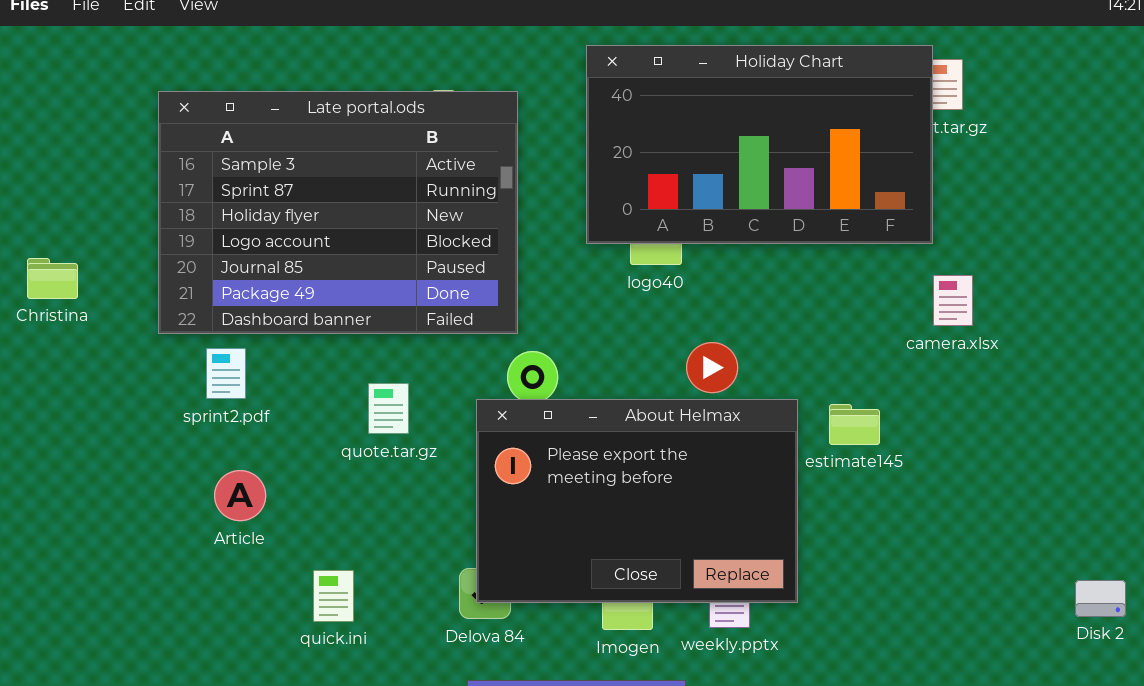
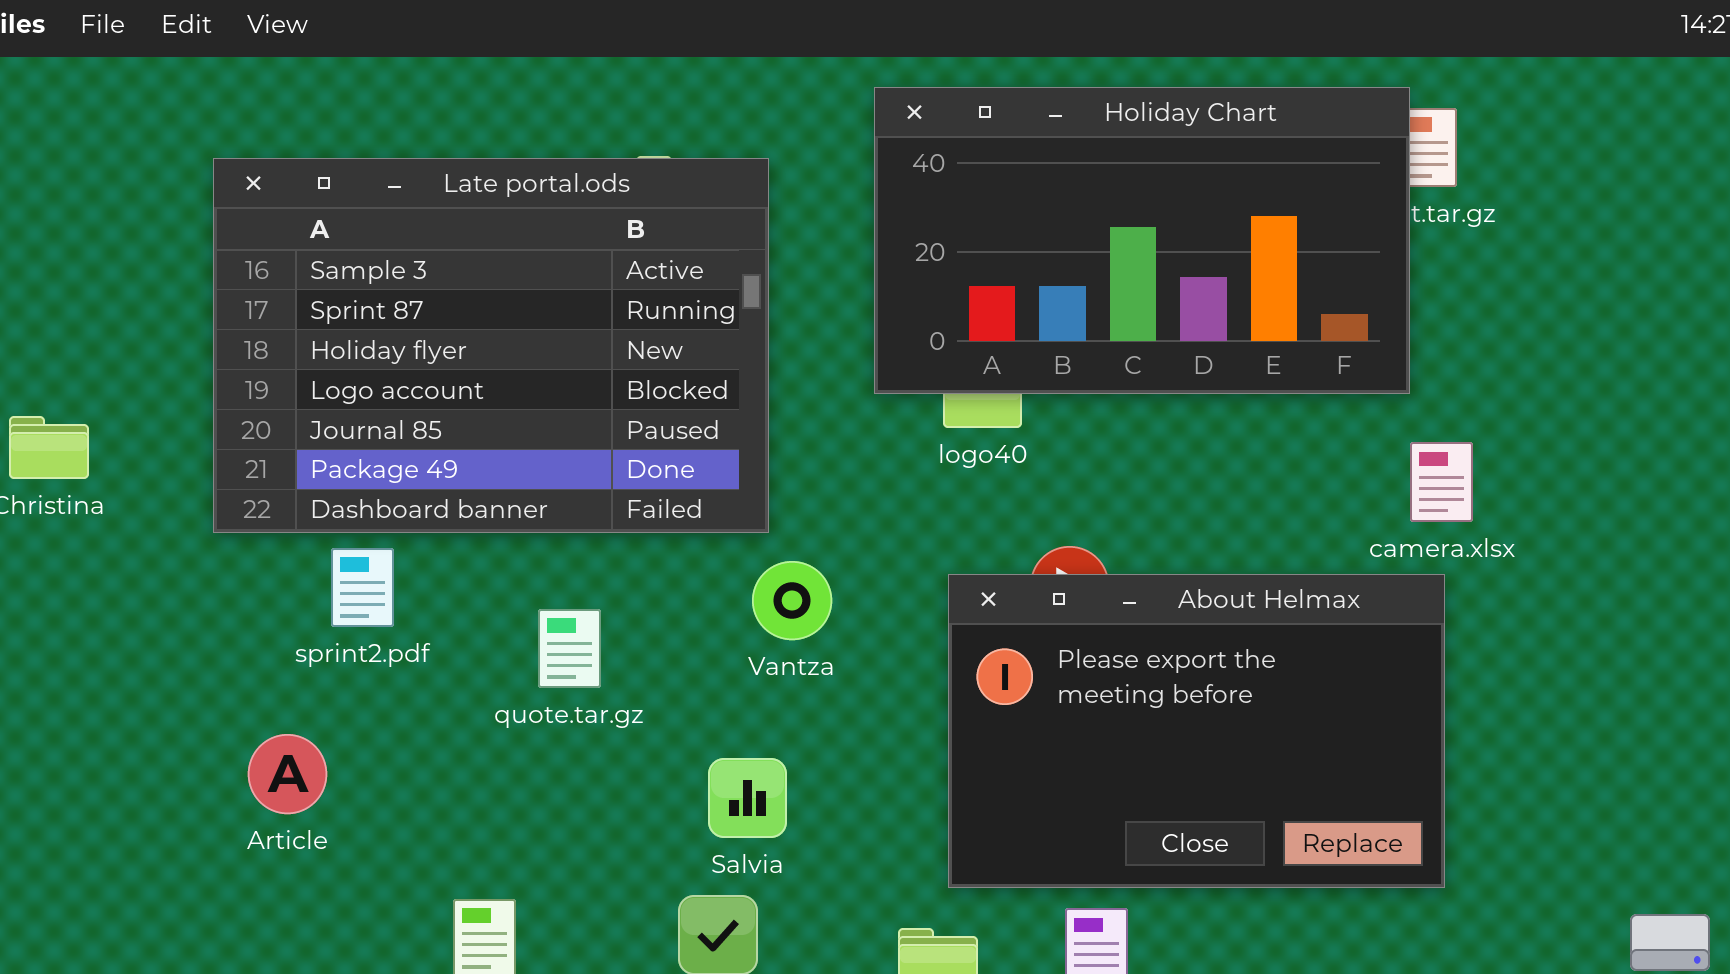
sprint2.pdf: [206,348,246,399] -> [331,548,394,627], moved
About Helmax: [476,399,798,603] -> [948,574,1445,888], moved
Article: [214,470,266,521] -> [248,734,327,814], moved

